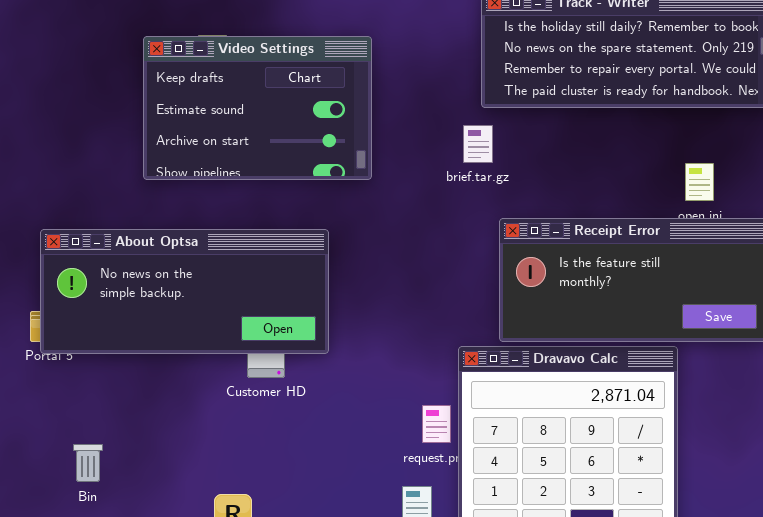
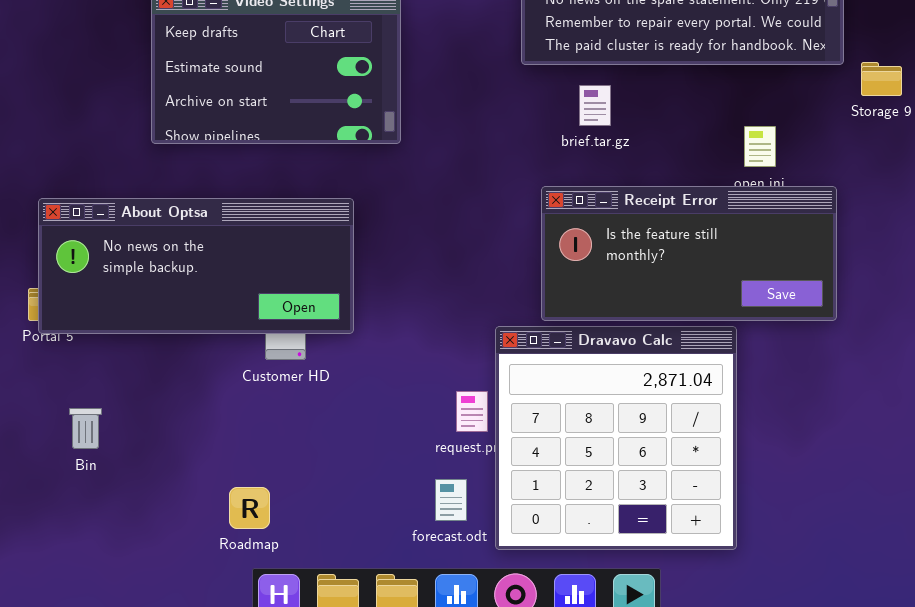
brief.tar.gz: [463,125,493,163] -> [579,85,611,126], moved
Bin: [73,444,103,482] -> [69,408,102,449], moved

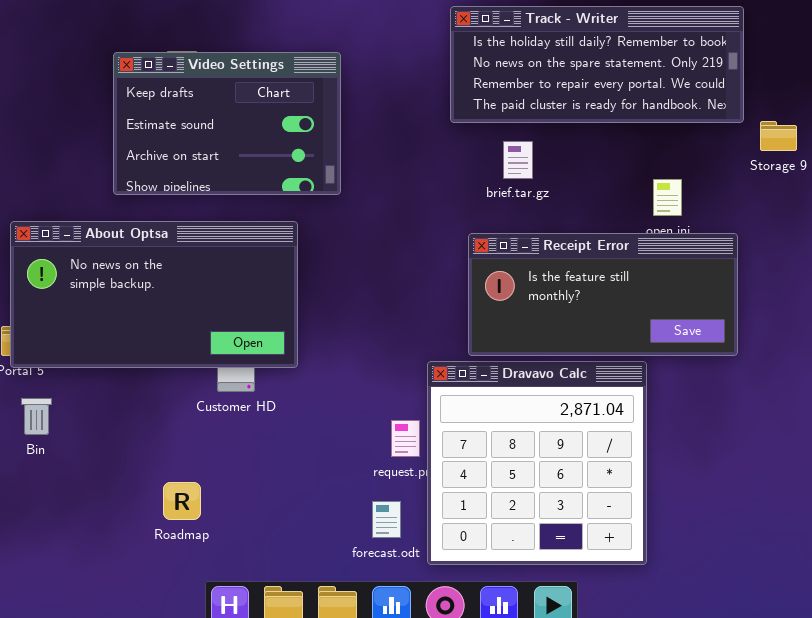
About Optsa: [38,198,354,334] -> [10,221,298,368], resized
Bin: [69,408,102,449] -> [21,398,52,435], moved
Roadmap: [229,487,270,529] -> [163,482,201,520], moved

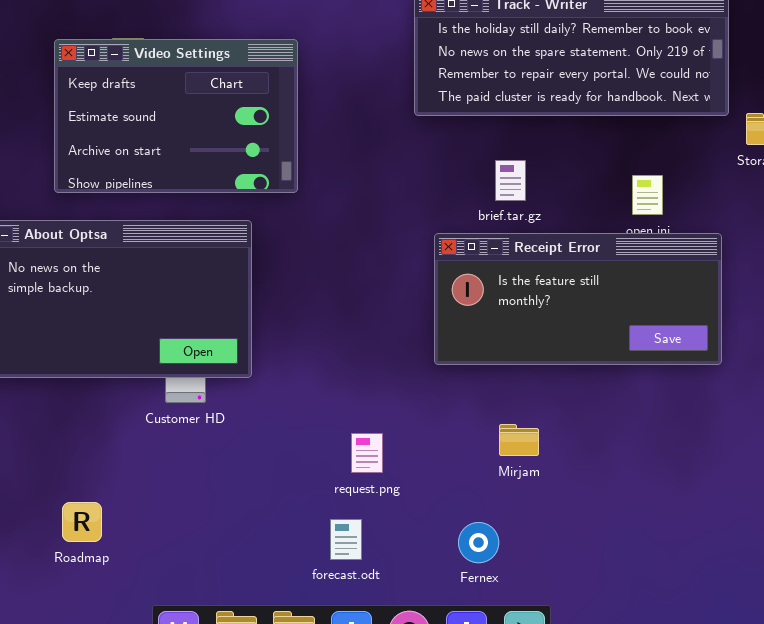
brief.tar.gz: [503,141,533,179] -> [495,160,526,201], moved
Dravavo Calc: [427,361,647,565] -> none, closed
Roadmap: [163,482,201,520] -> [62,502,102,542], moved

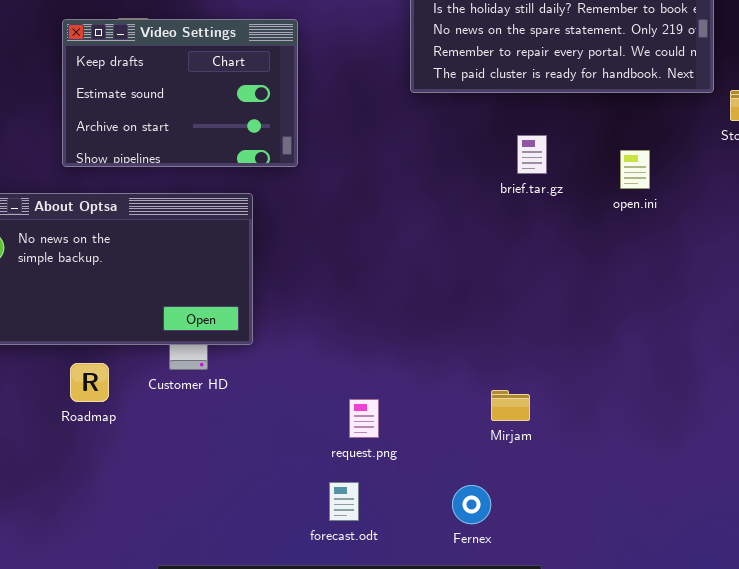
brief.tar.gz: [495,160,526,201] -> [517,135,547,174], moved
Receipt Error: [434,233,722,365] -> none, closed
Roadmap: [62,502,102,542] -> [70,363,109,402], moved

